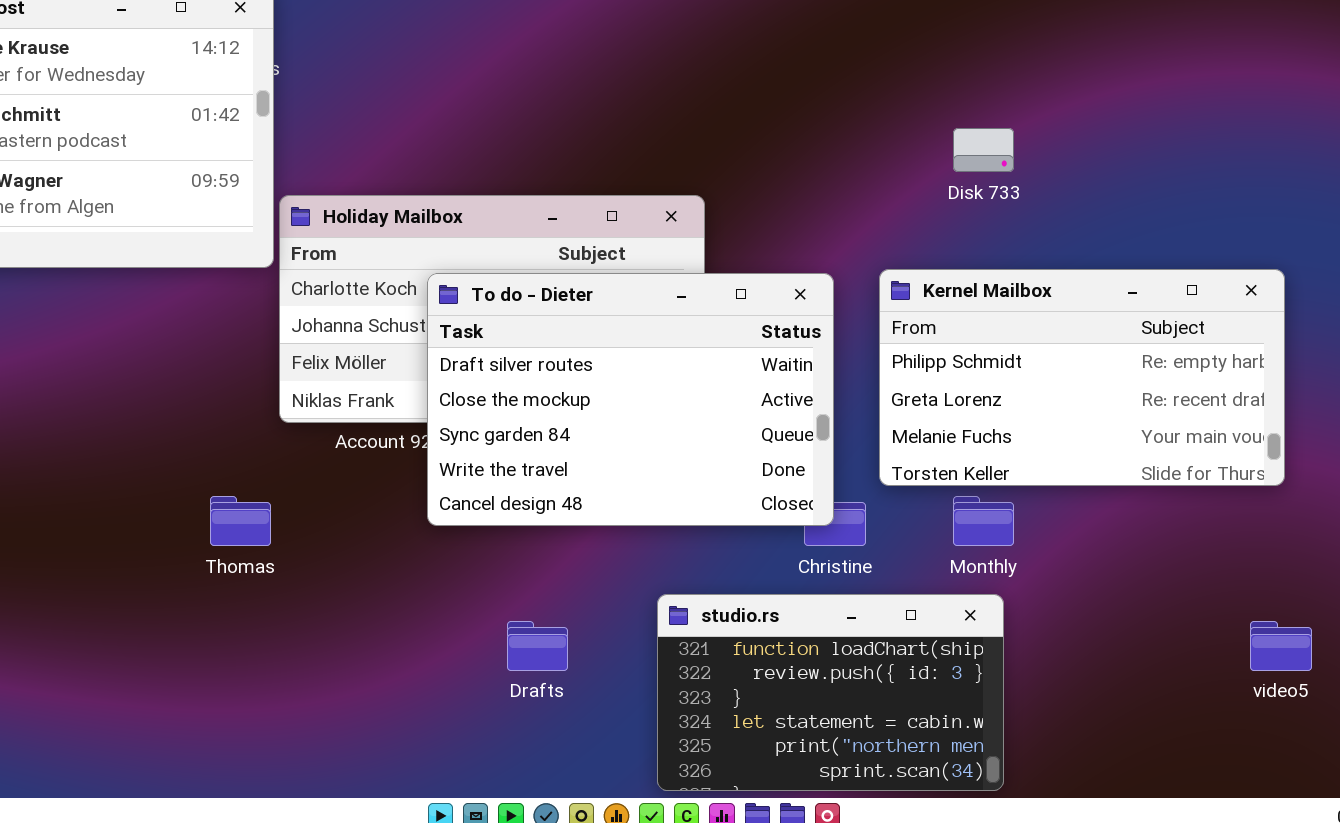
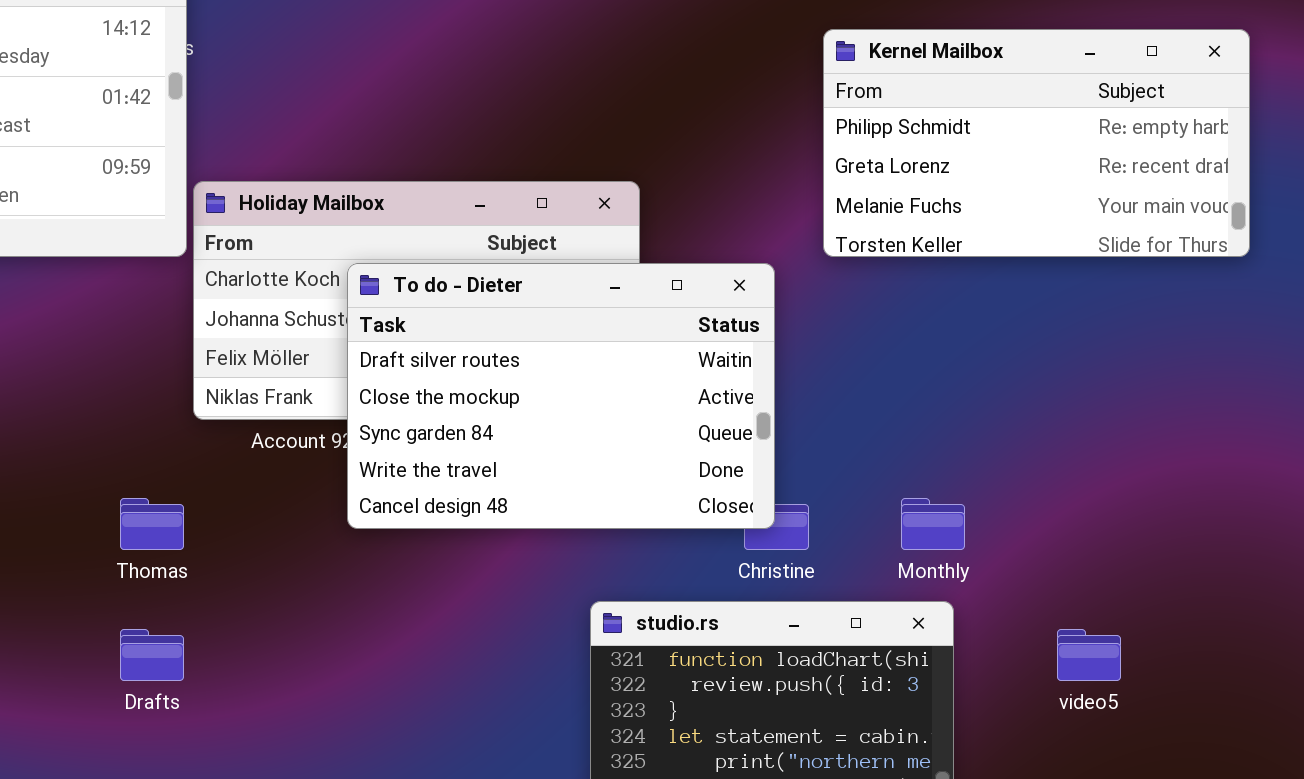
Kernel Mailbox: [879,269,1285,486] -> [823,29,1250,257], moved
Drafts: [507,621,568,671] -> [120,629,184,681], moved
video5: [1250,621,1312,671] -> [1057,629,1121,681], moved

